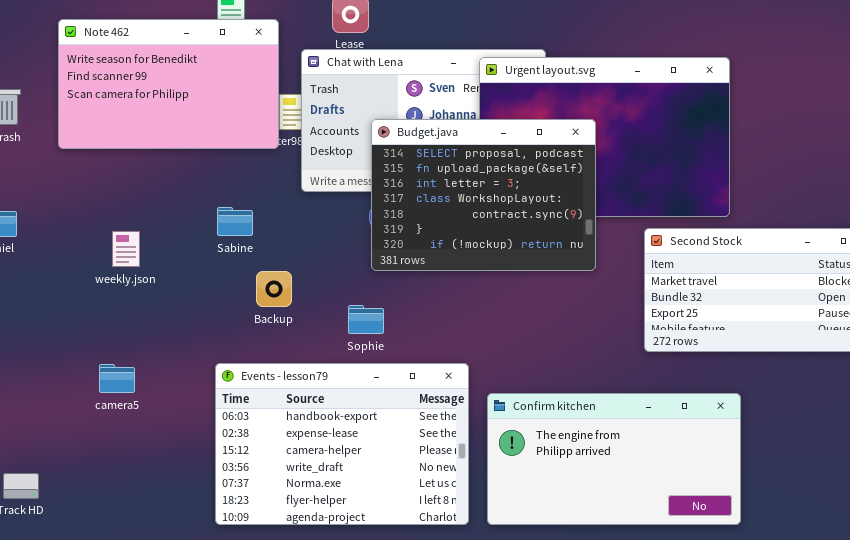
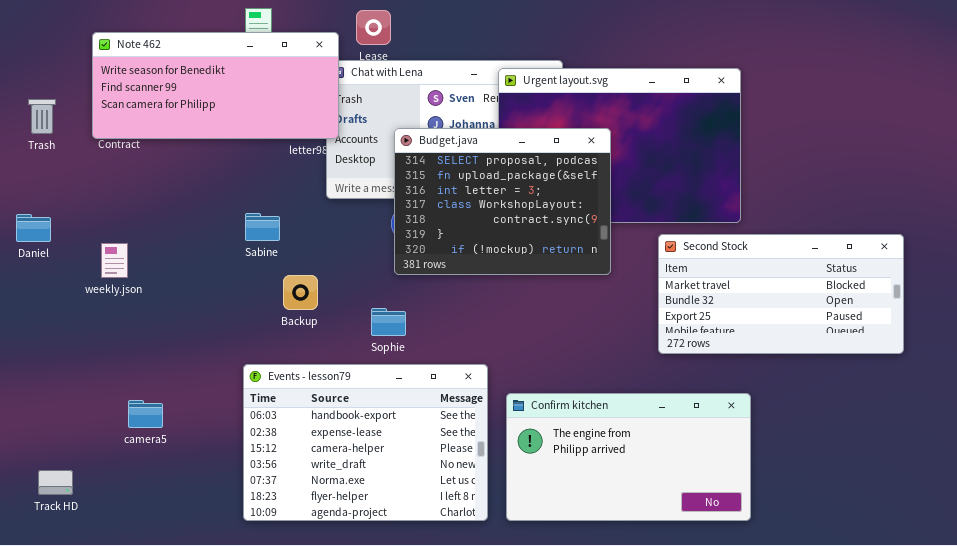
Note 462: [58,19,279,149] -> [92,32,339,139], resized
weekly.json: [112,231,140,267] -> [101,243,128,278], moved
camera5: [99,364,135,393] -> [128,400,163,428], moved

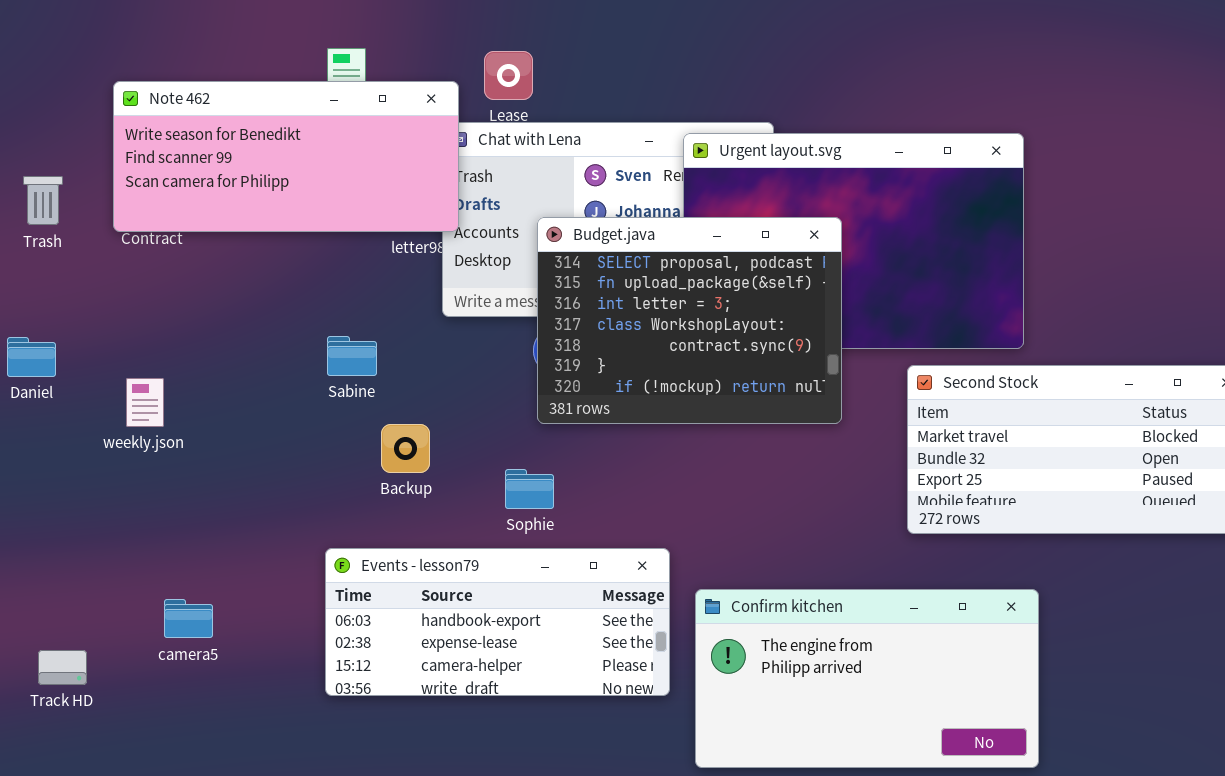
Events - lesson79: [243,364,488,521] -> [325,548,670,696], resized
Track HD: [38,470,73,495] -> [38,650,87,685], moved

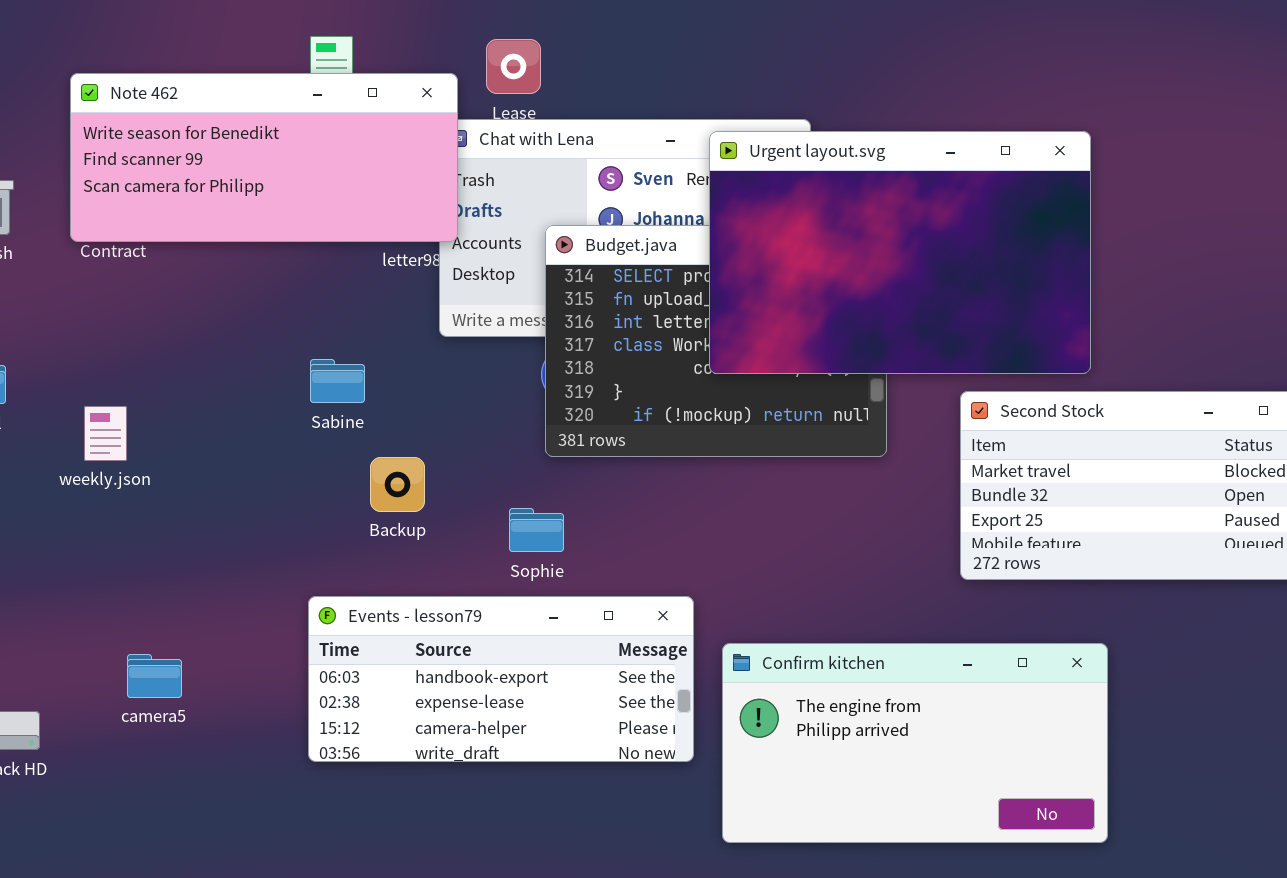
Urgent layout.svg: [683,133,1024,349] -> [709,131,1091,374], raised

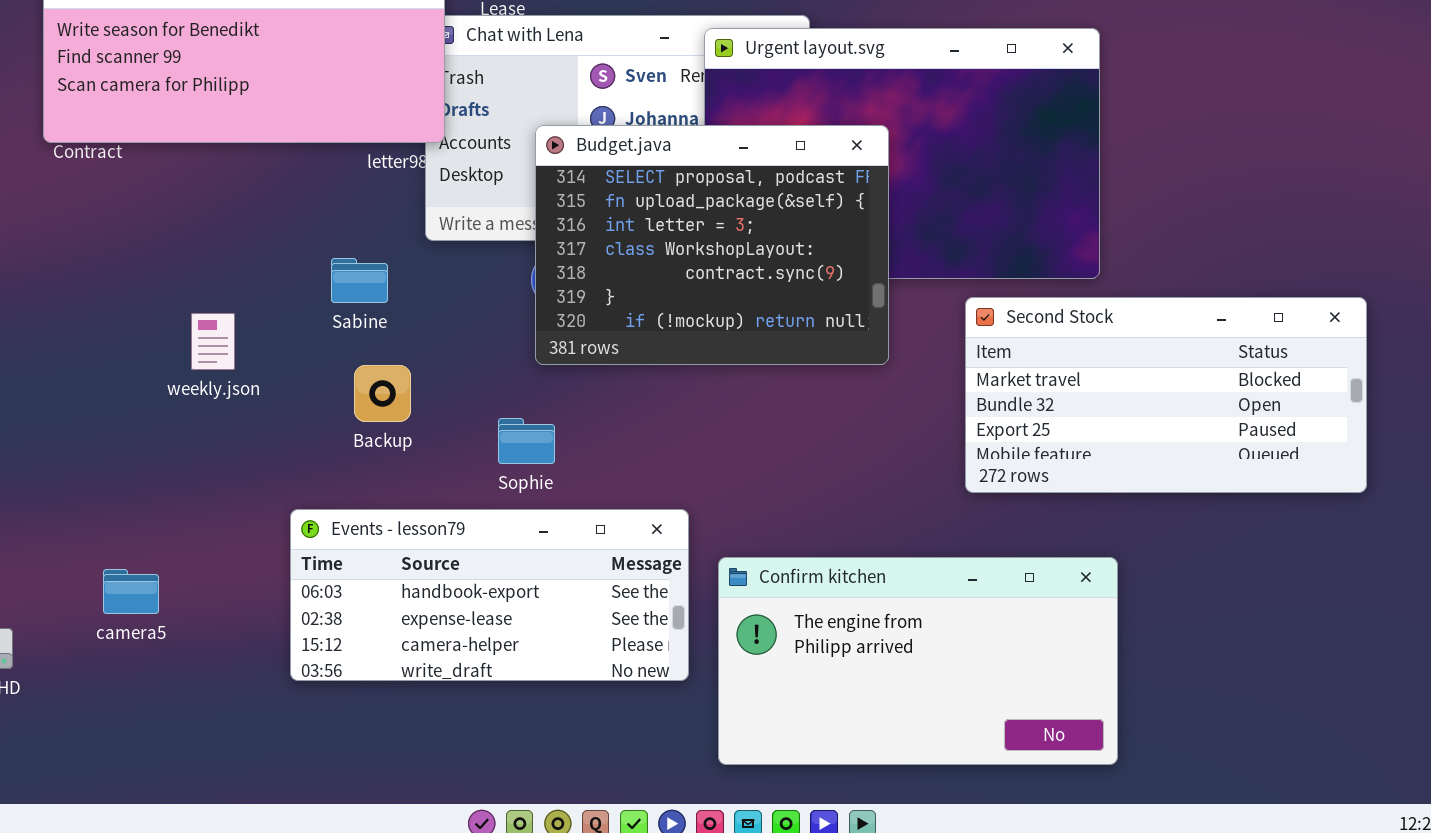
Budget.java: [545,225,887,457] -> [535,125,889,365], raised
Sabine: [310,359,365,403] -> [331,258,388,303], moved
weekly.json: [84,406,127,461] -> [191,313,235,370], moved

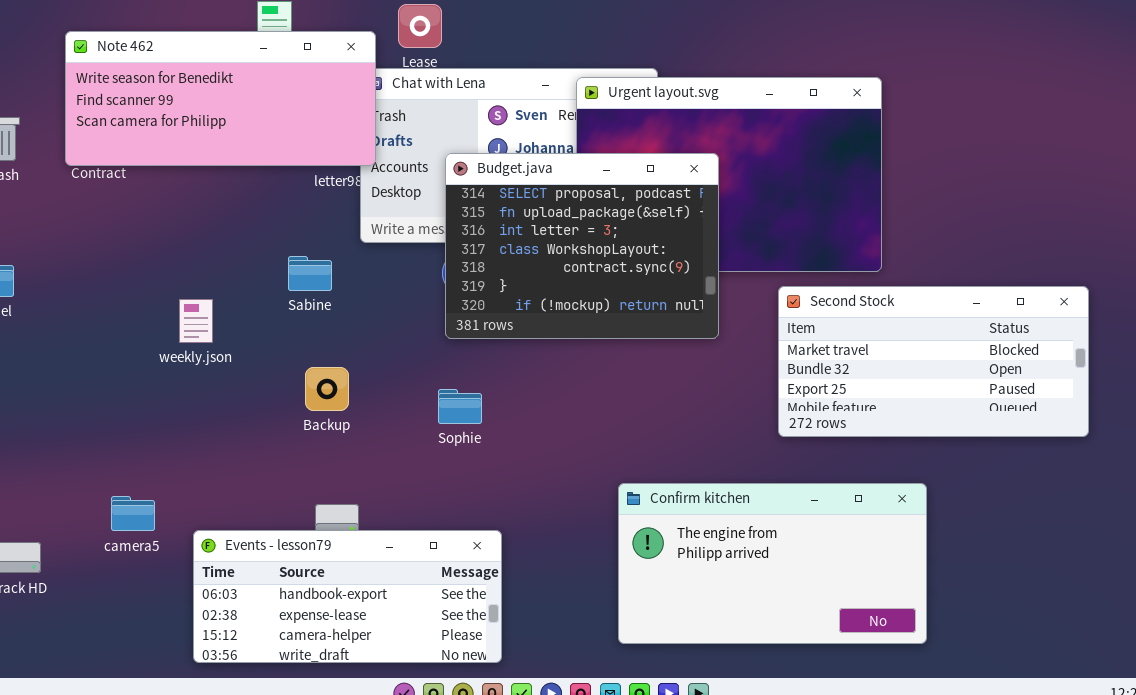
Backup: [354,365,411,422] -> [305,367,349,411], moved
Sophie: [498,418,555,464] -> [438,389,482,424], moved
Events - lesson79: [290,509,689,681] -> [193,530,502,663], moved
Confirm kitchen: [718,557,1118,765] -> [618,483,927,644], moved

